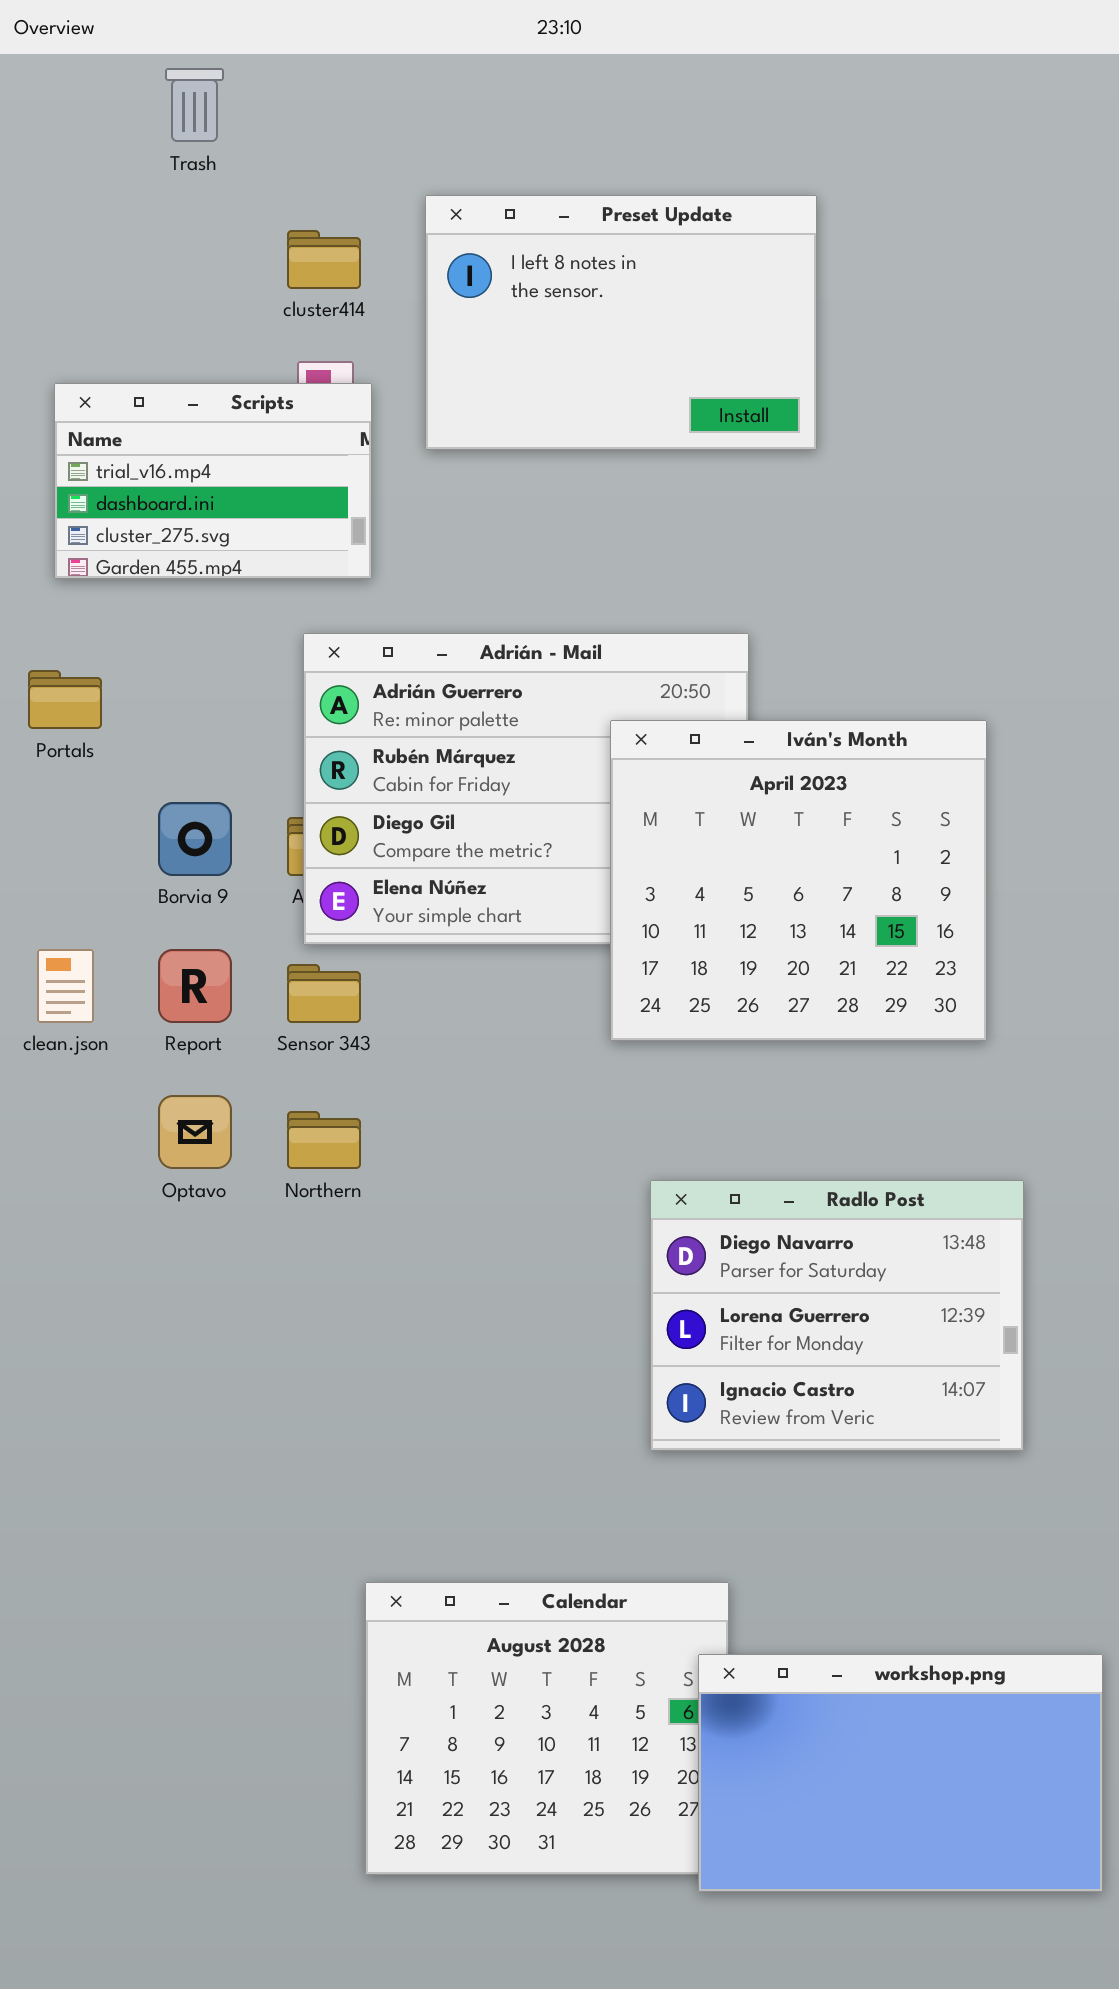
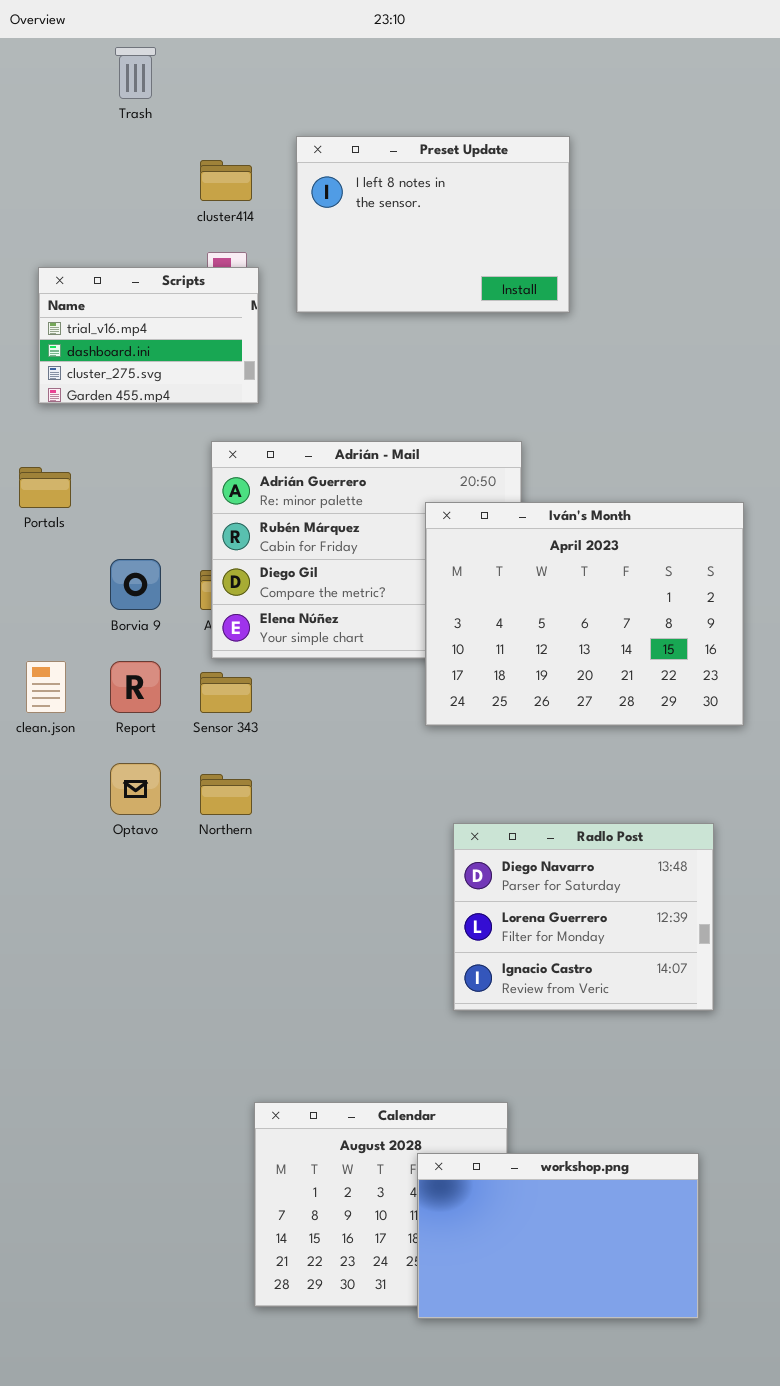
Iván's Month: [610,720,987,1041] -> [425,502,744,726], resized
workshop.png: [698,1654,1103,1892] -> [417,1153,699,1319], moved

